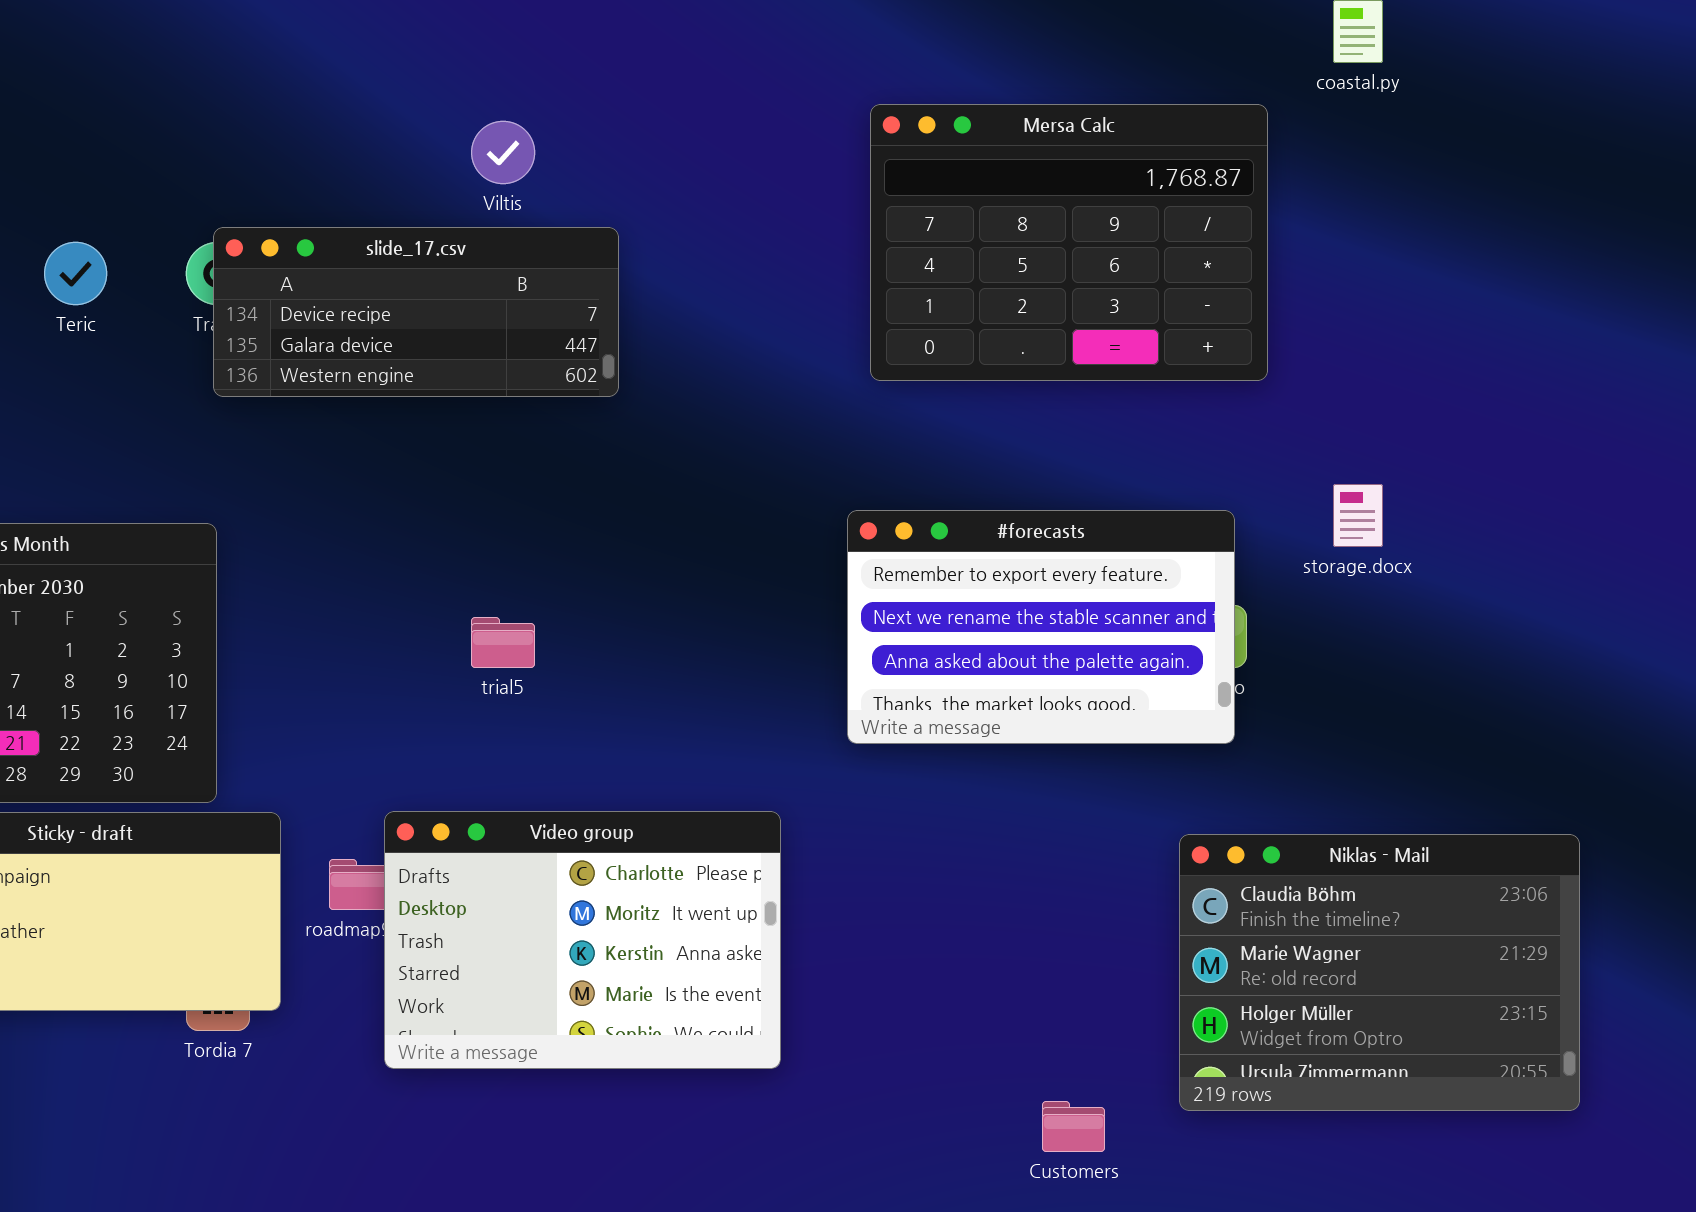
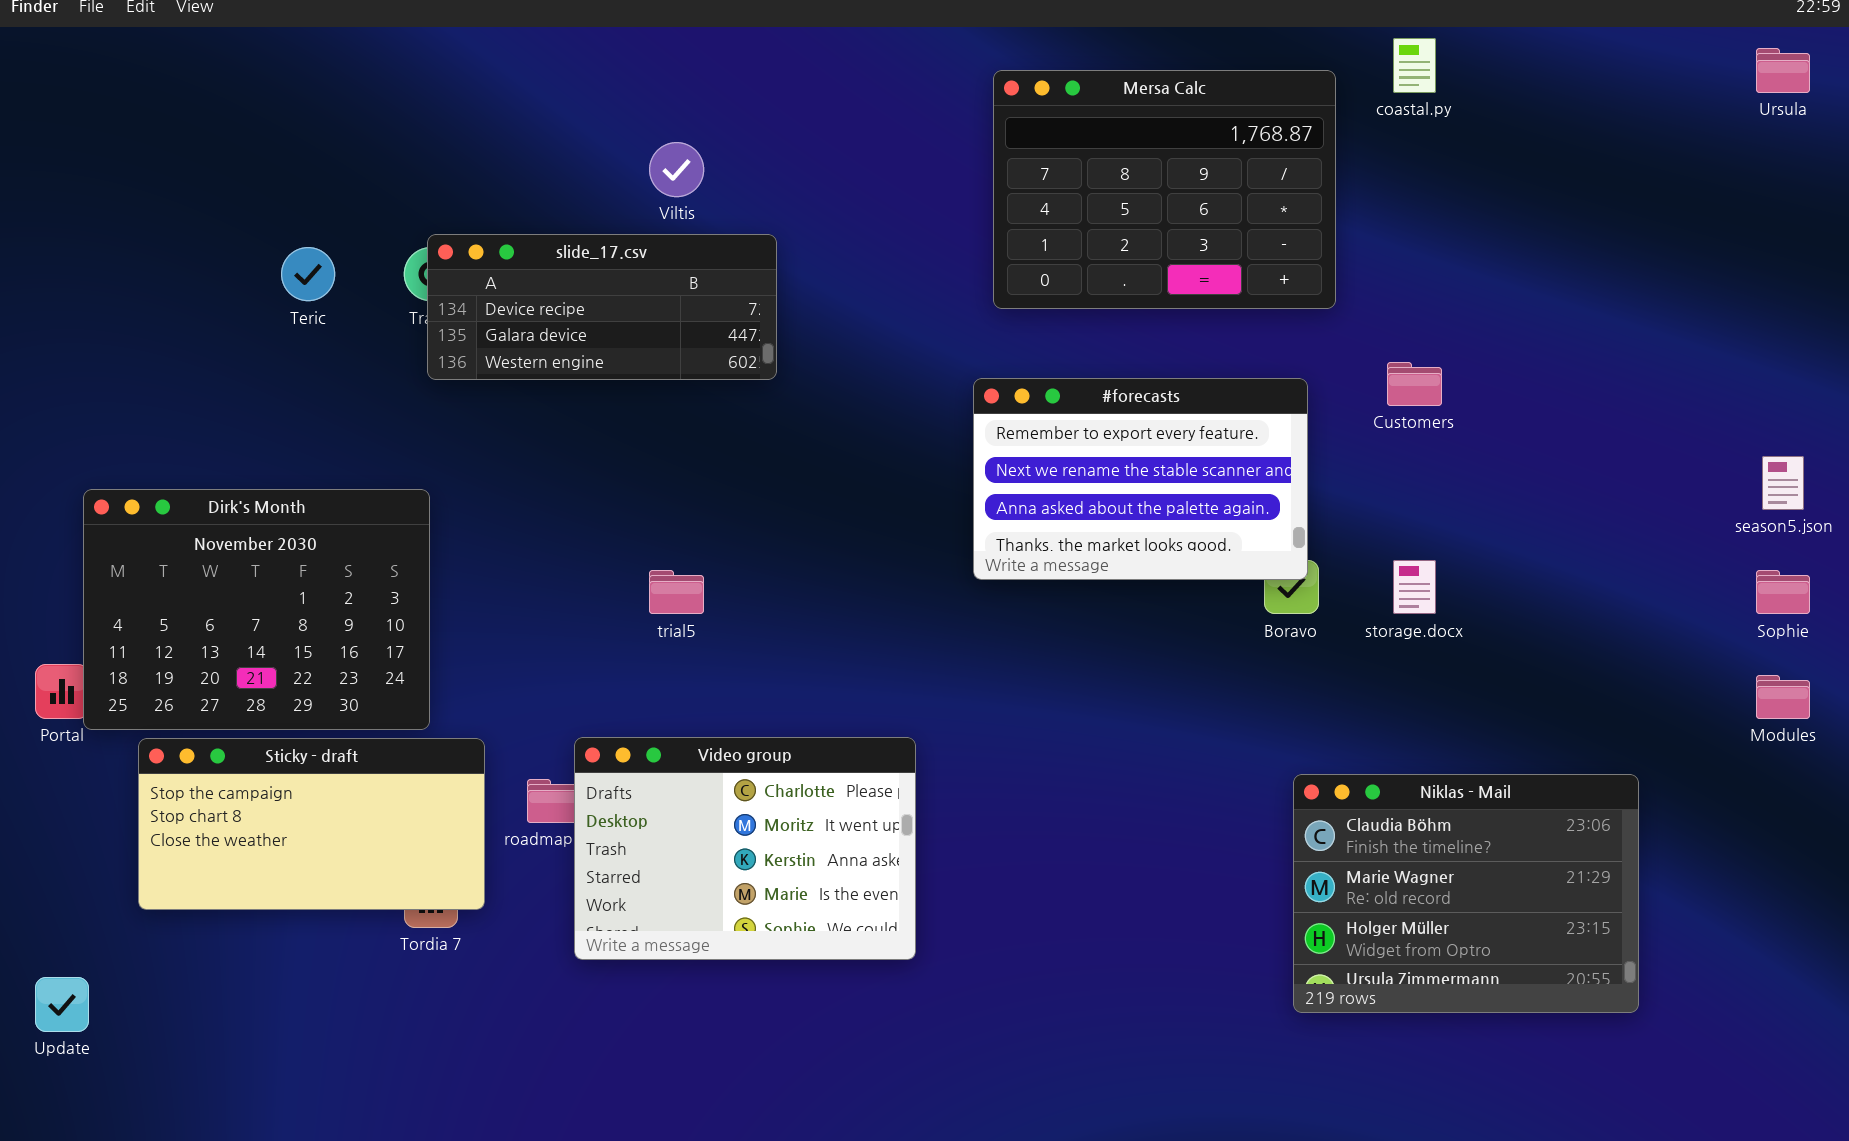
Mersa Calc: [870,104,1268,381] -> [993,70,1336,309], moved
storage.docx: [1333,484,1383,547] -> [1393,560,1436,614], moved
#forecasts: [847,510,1235,744] -> [973,378,1308,580], moved
Niklas - Mail: [1179,834,1580,1111] -> [1293,774,1639,1013], moved
Customers: [1042,1101,1105,1152] -> [1387,362,1442,406], moved

